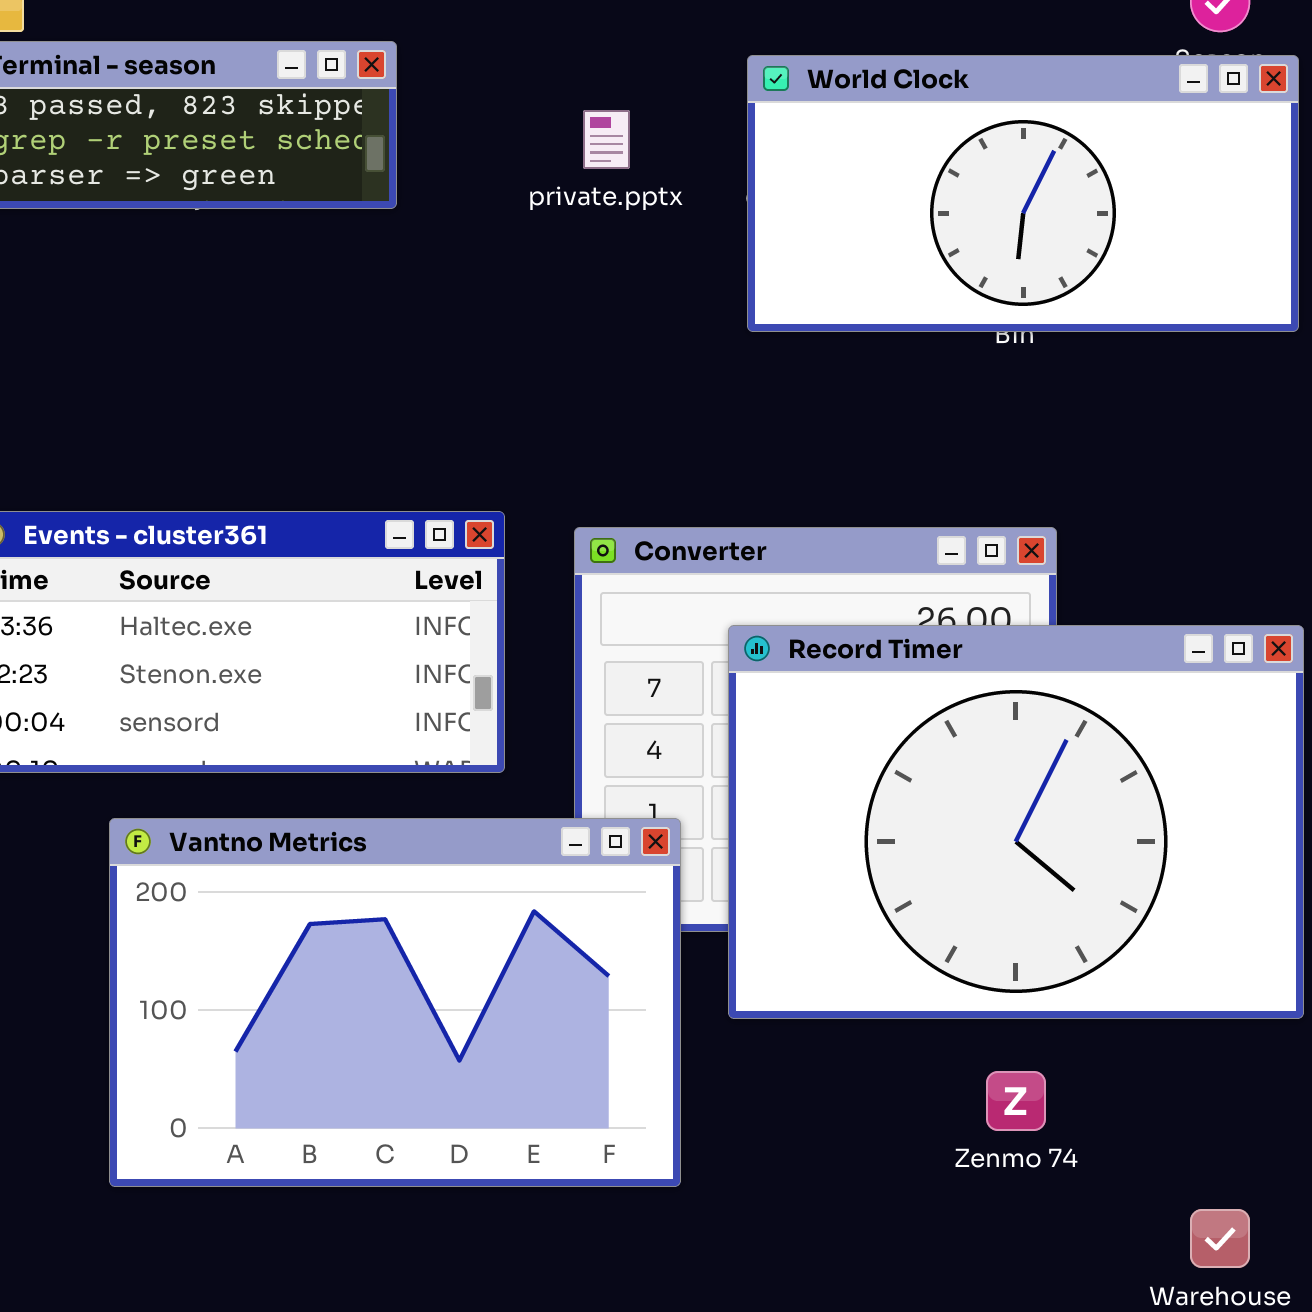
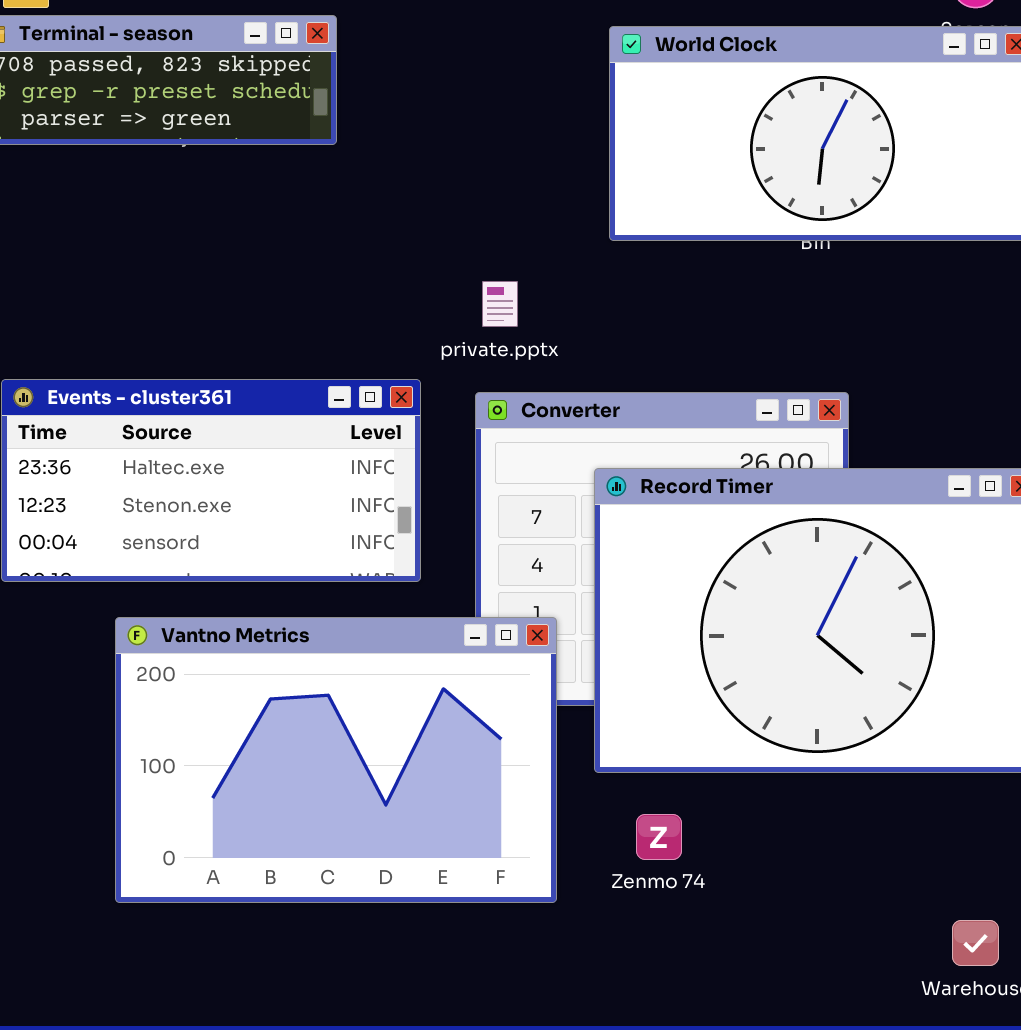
private.pptx: [583,110,630,169] -> [482,281,518,327], moved
Zenmo 74: [986,1071,1046,1131] -> [636,814,682,860], moved

